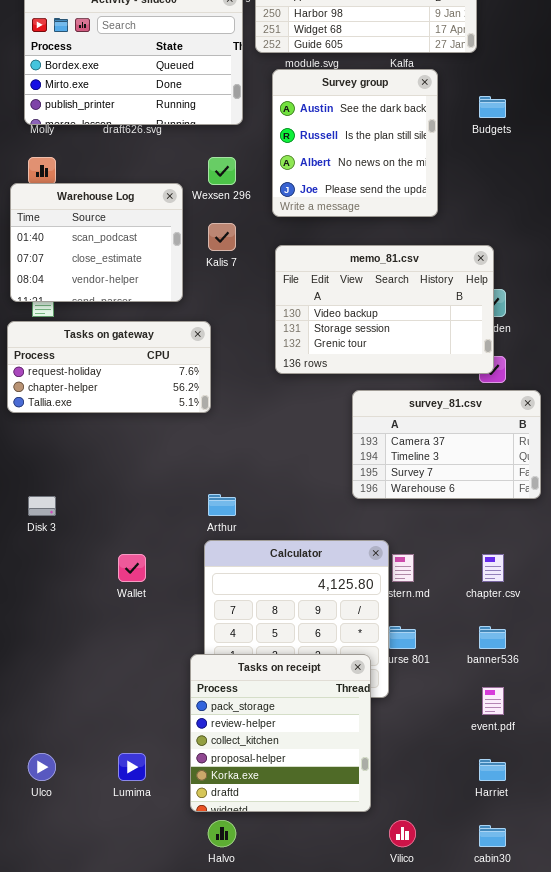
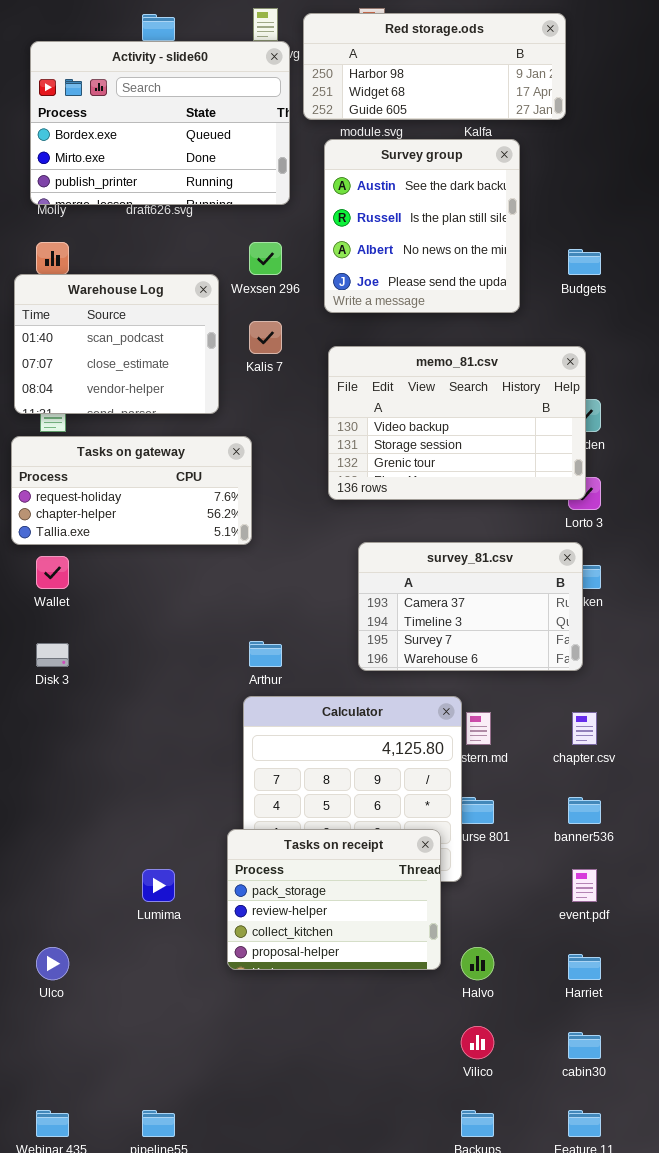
Budgets: [479,96,506,118] -> [568,249,601,275], moved
survey_81.csv: [352,390,541,499] -> [358,542,583,671], moved
Wallet: [118,554,146,582] -> [36,556,69,589], moved
Tasks on receipt: [190,654,371,812] -> [227,829,441,970], resized
Lumima: [118,753,146,781] -> [142,869,175,902], moved
Halvo: [208,820,236,847] -> [461,947,494,980], moved

